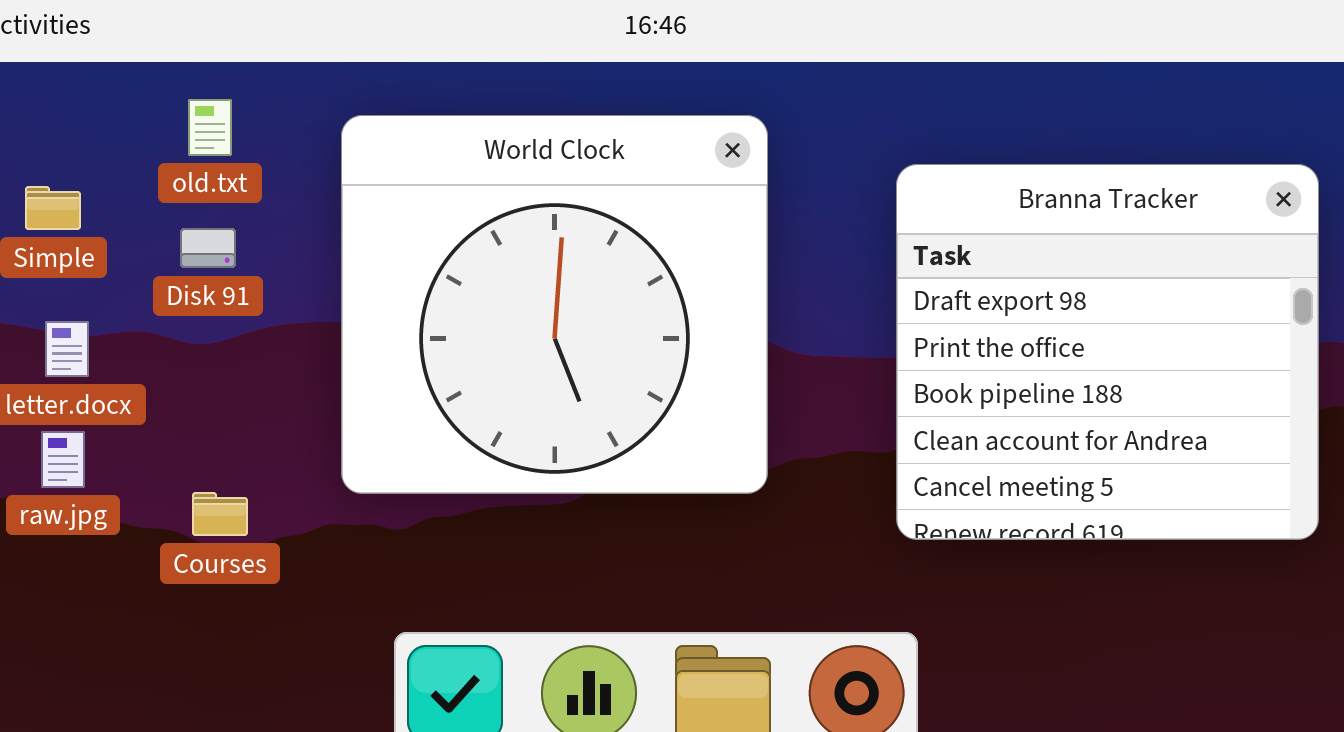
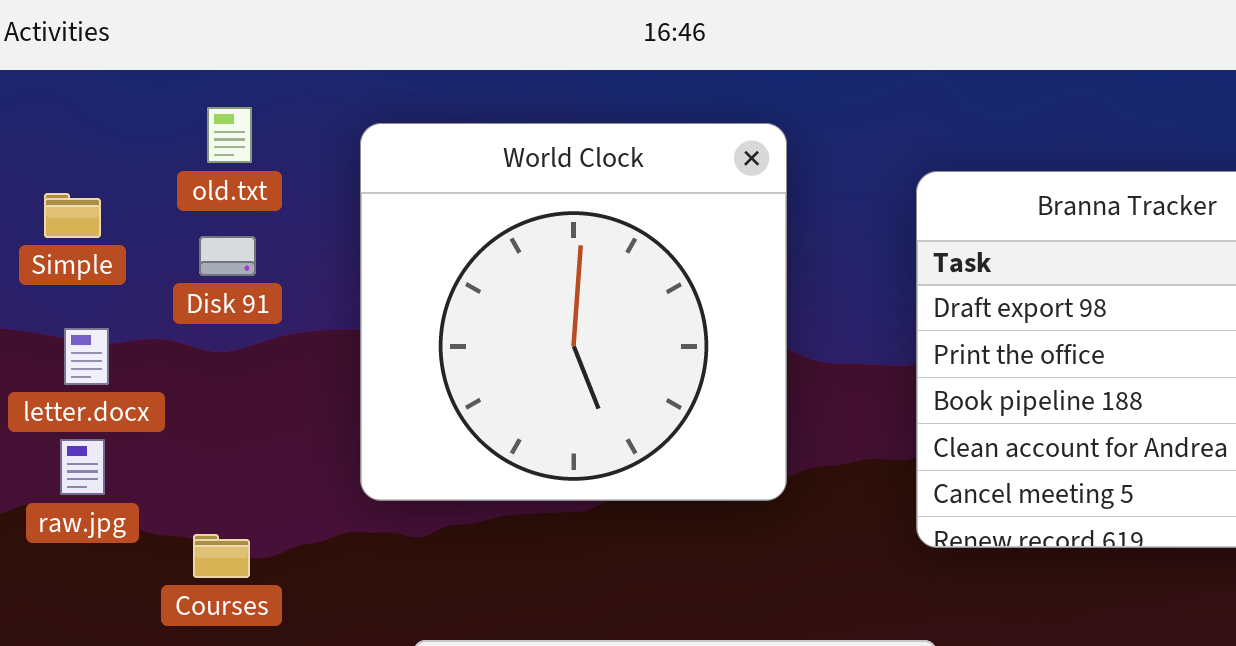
Courses: [192,492,248,536] -> [193,534,250,578], moved

